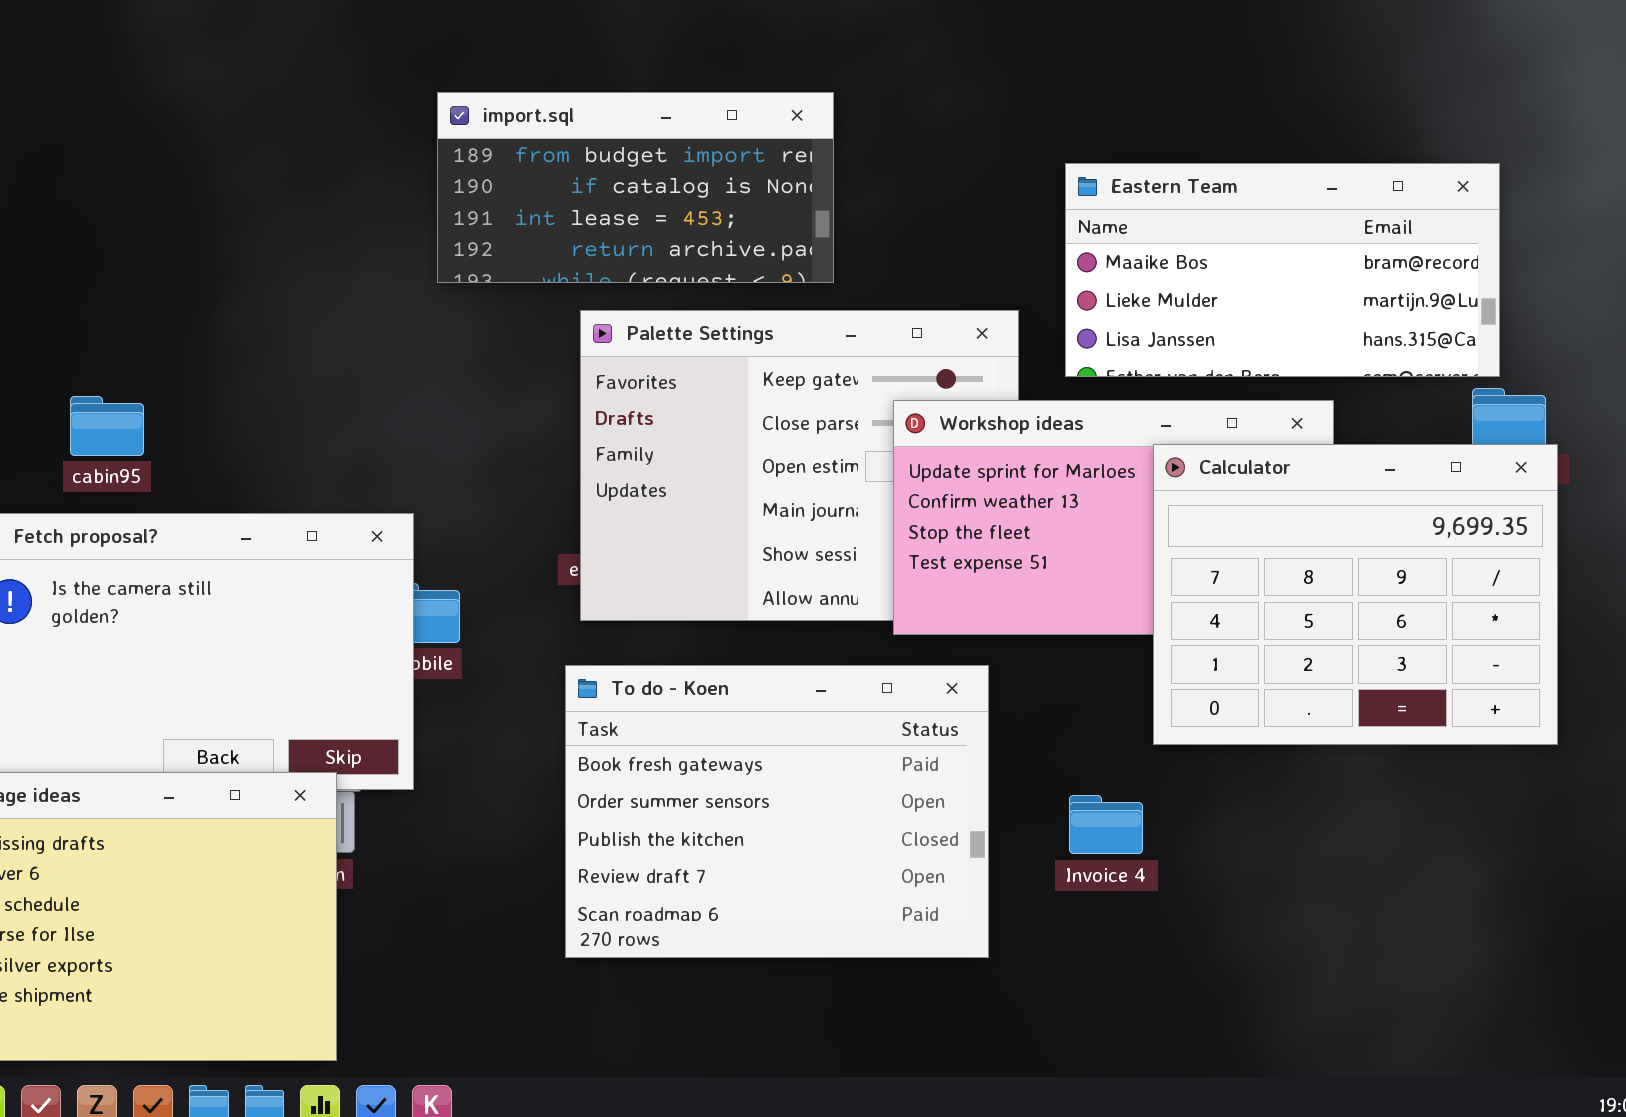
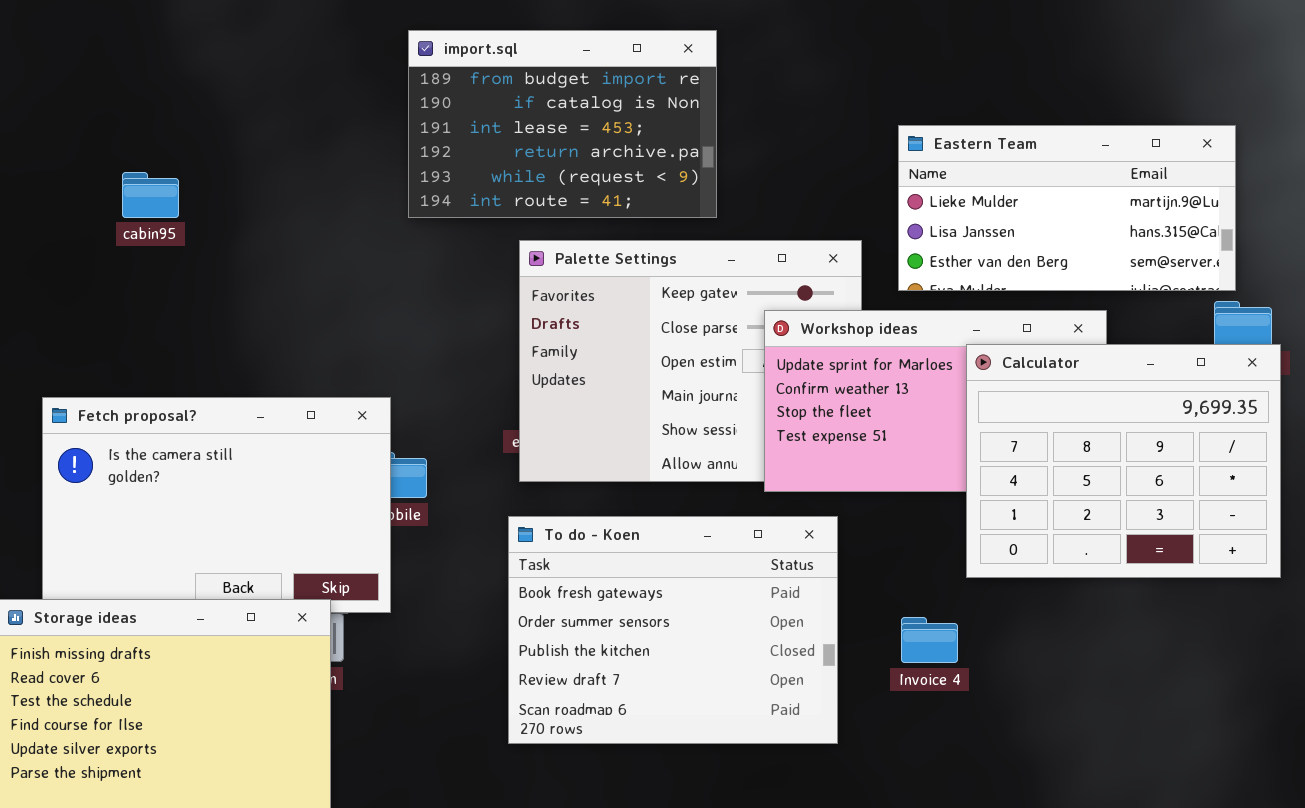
import.sql: [437,92,834,283] -> [408,30,717,218], resized
Eastern Team: [1065,163,1500,377] -> [898,125,1236,291], scrolled down 1 row
cabin95: [70,396,144,456] -> [122,172,179,218], moved

